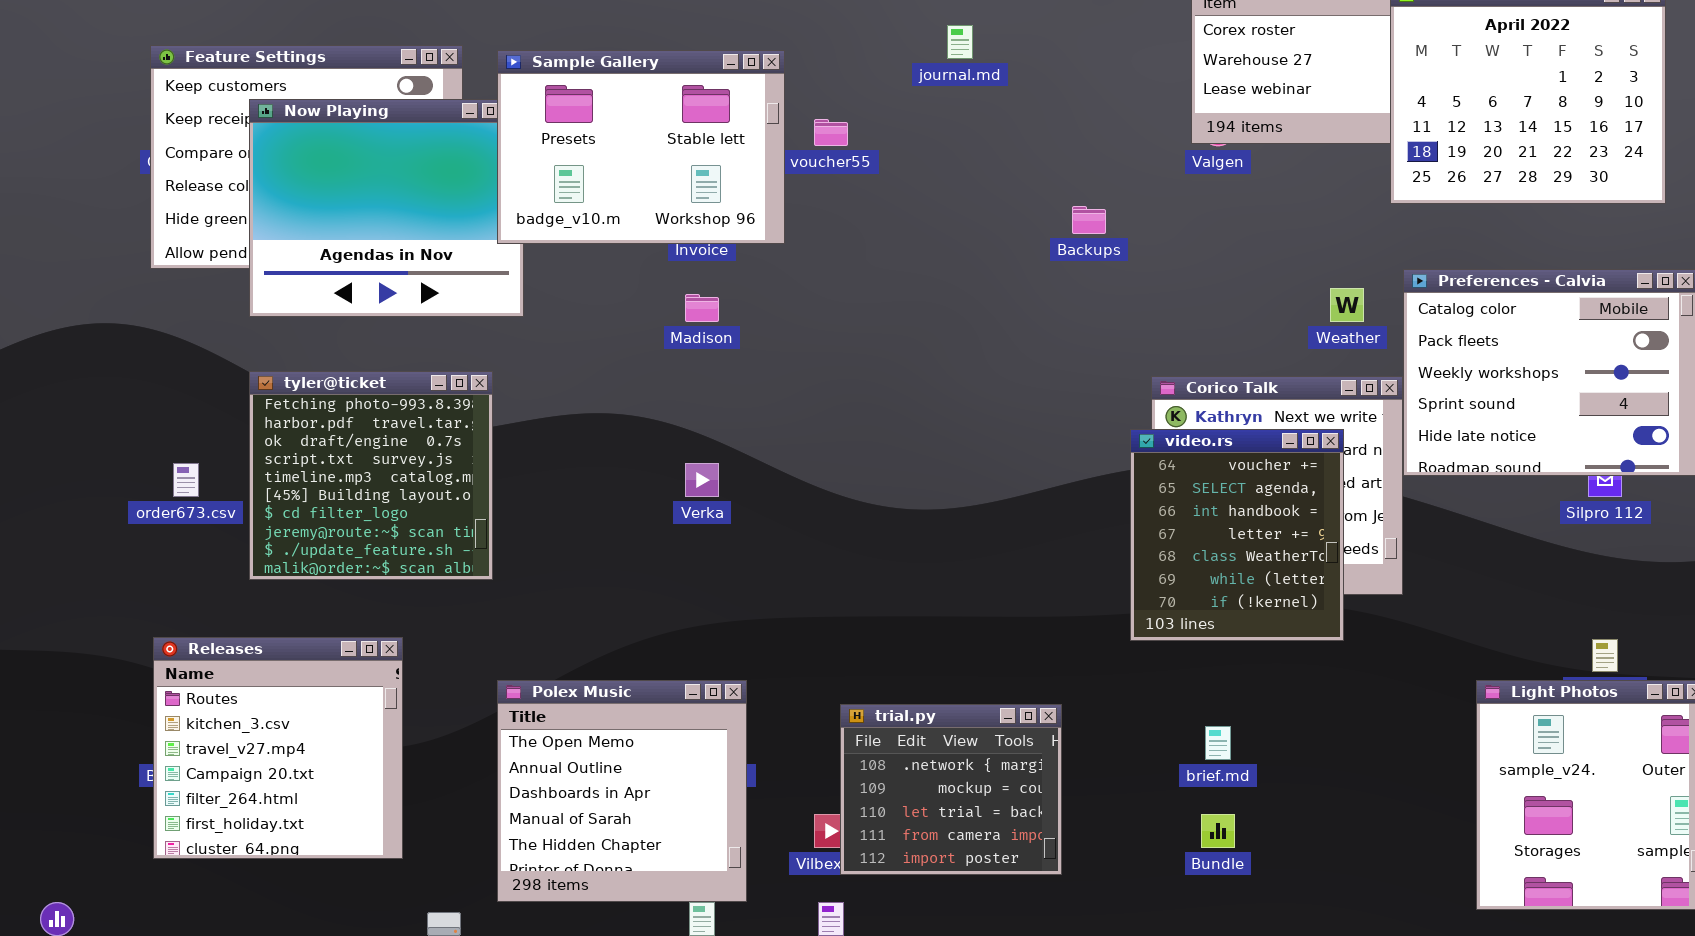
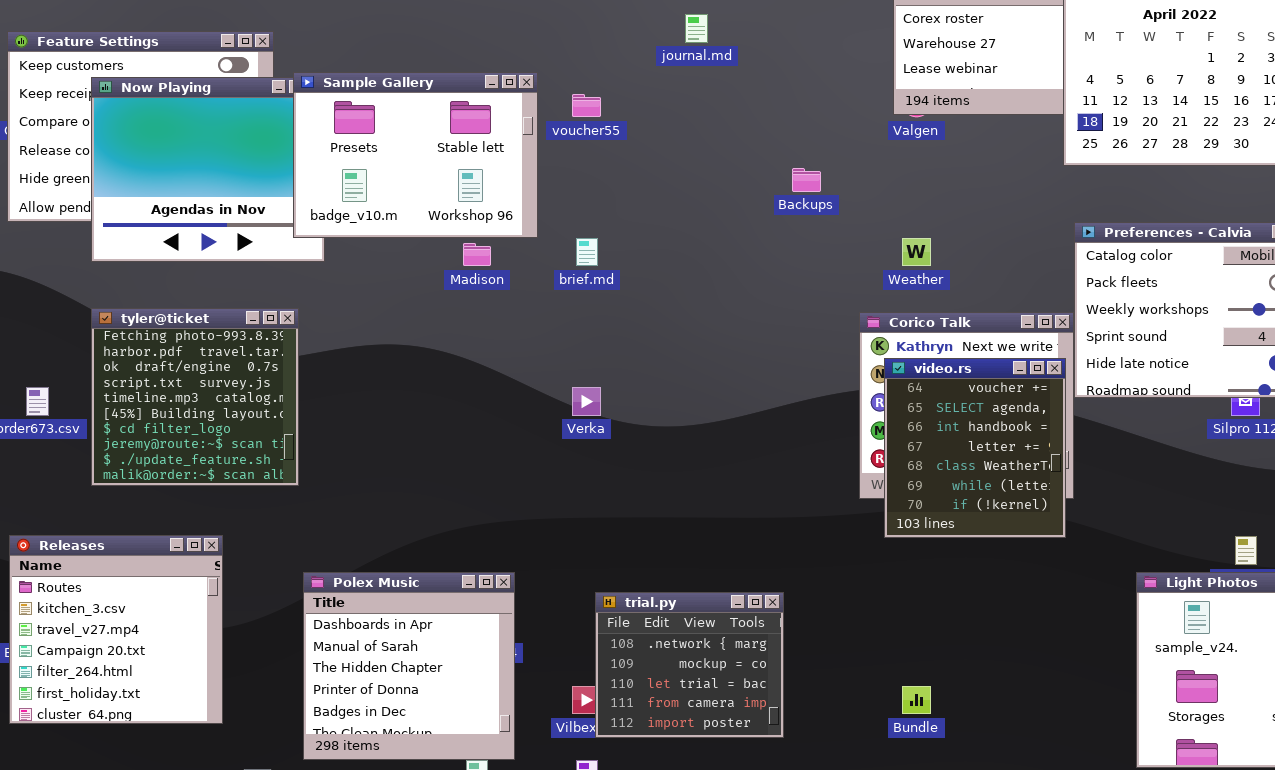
Sample Gallery: [497,50,785,244] -> [293,72,538,238], moved
Weather: [1330,288,1364,322] -> [902,238,931,266], moved
video.rs: [1130,429,1344,641] -> [884,358,1066,538], moved
Verka: [685,463,719,497] -> [572,387,601,416], moved
Polex Music: [497,680,747,902] -> [303,572,515,760], scrolled down 2 rows
brief.md: [1205,726,1231,760] -> [576,238,598,266], moved

